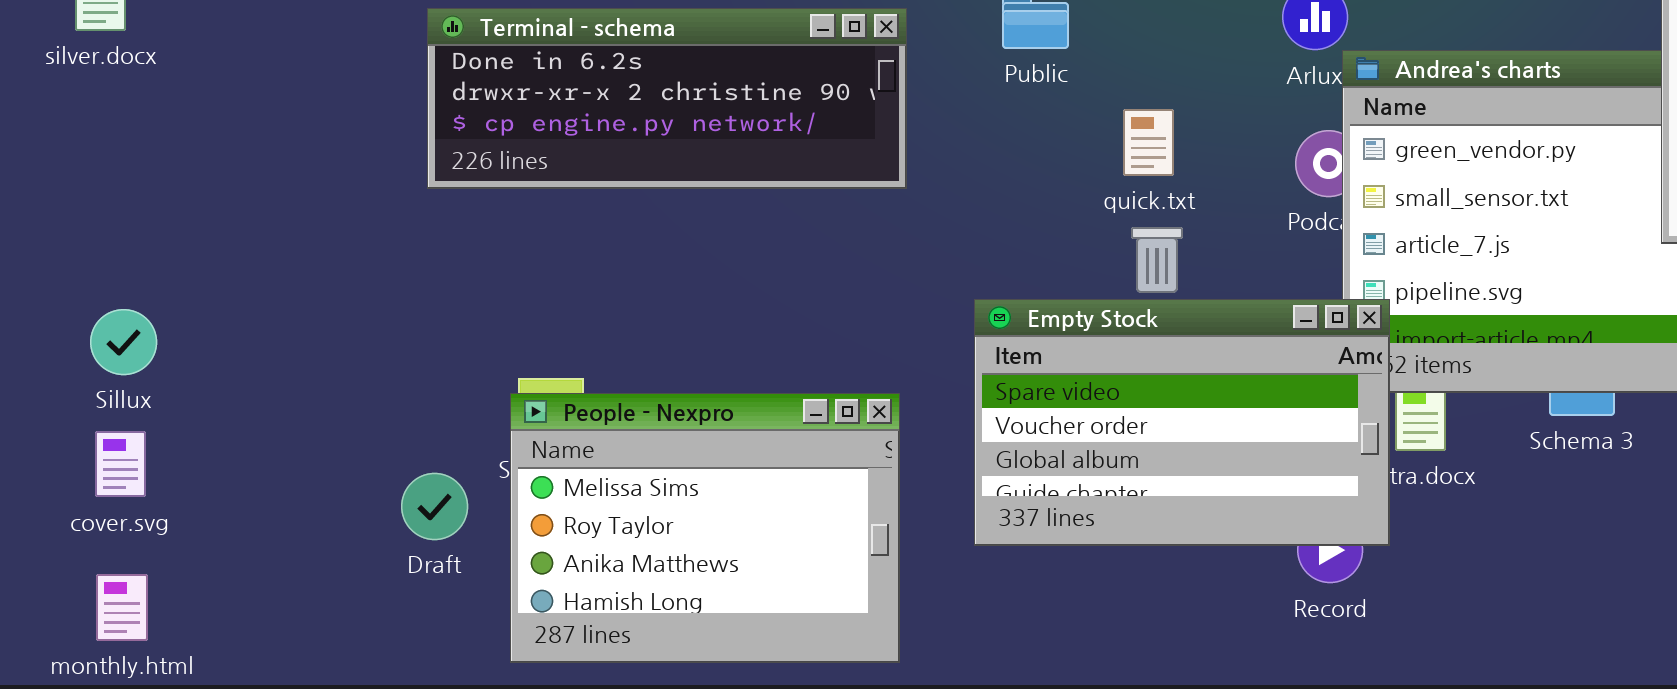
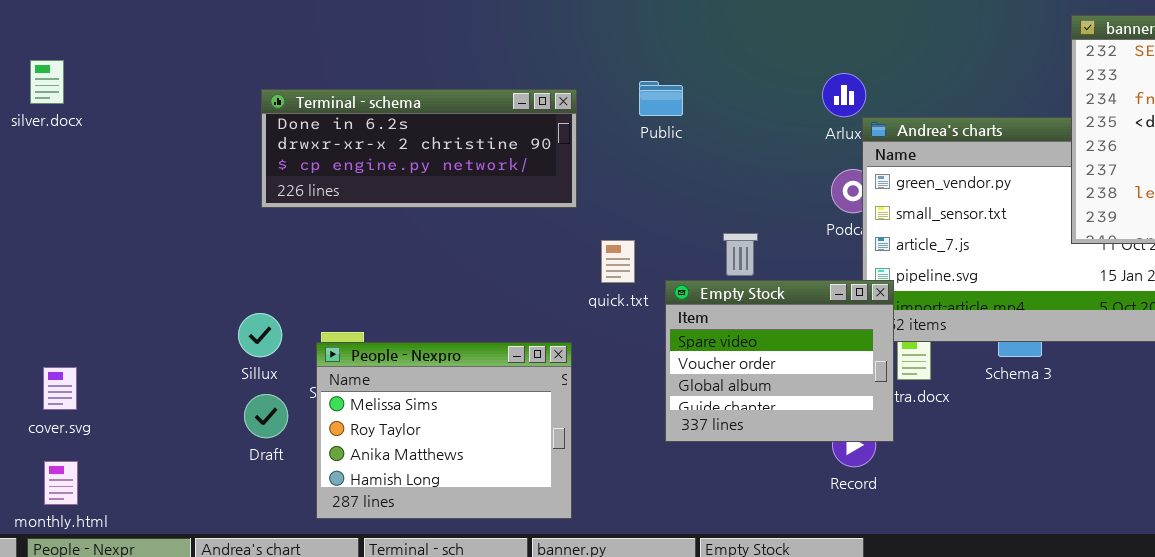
quick.txt: [1123,109,1174,176] -> [601,240,635,283], moved
Empty Stock: [974,299,1390,546] -> [665,280,894,442], resized
Sillux: [90,309,157,375] -> [238,313,282,357], moved

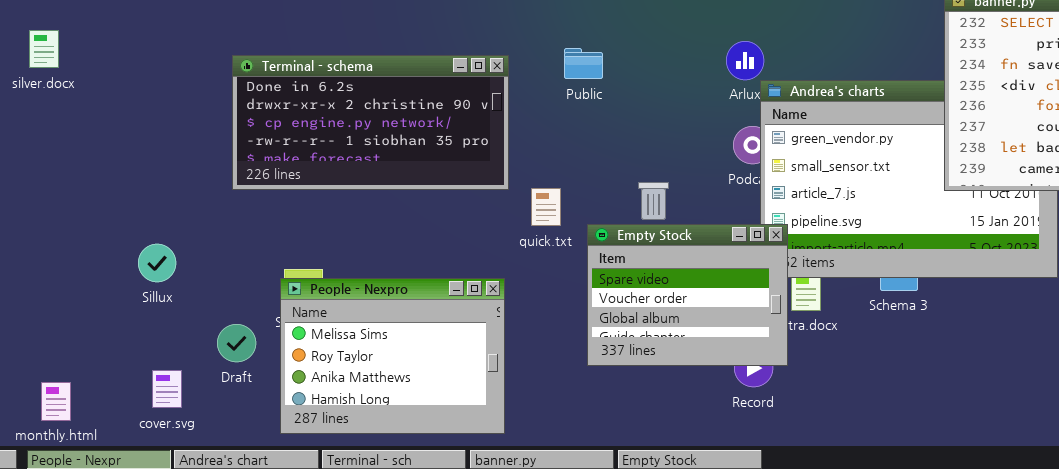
Terminal - schema: [261,89,577,208] -> [232,55,509,190], resized
Sillux: [238,313,282,357] -> [138,244,176,282], moved
cover.svg: [43,367,77,410] -> [152,370,182,408], moved

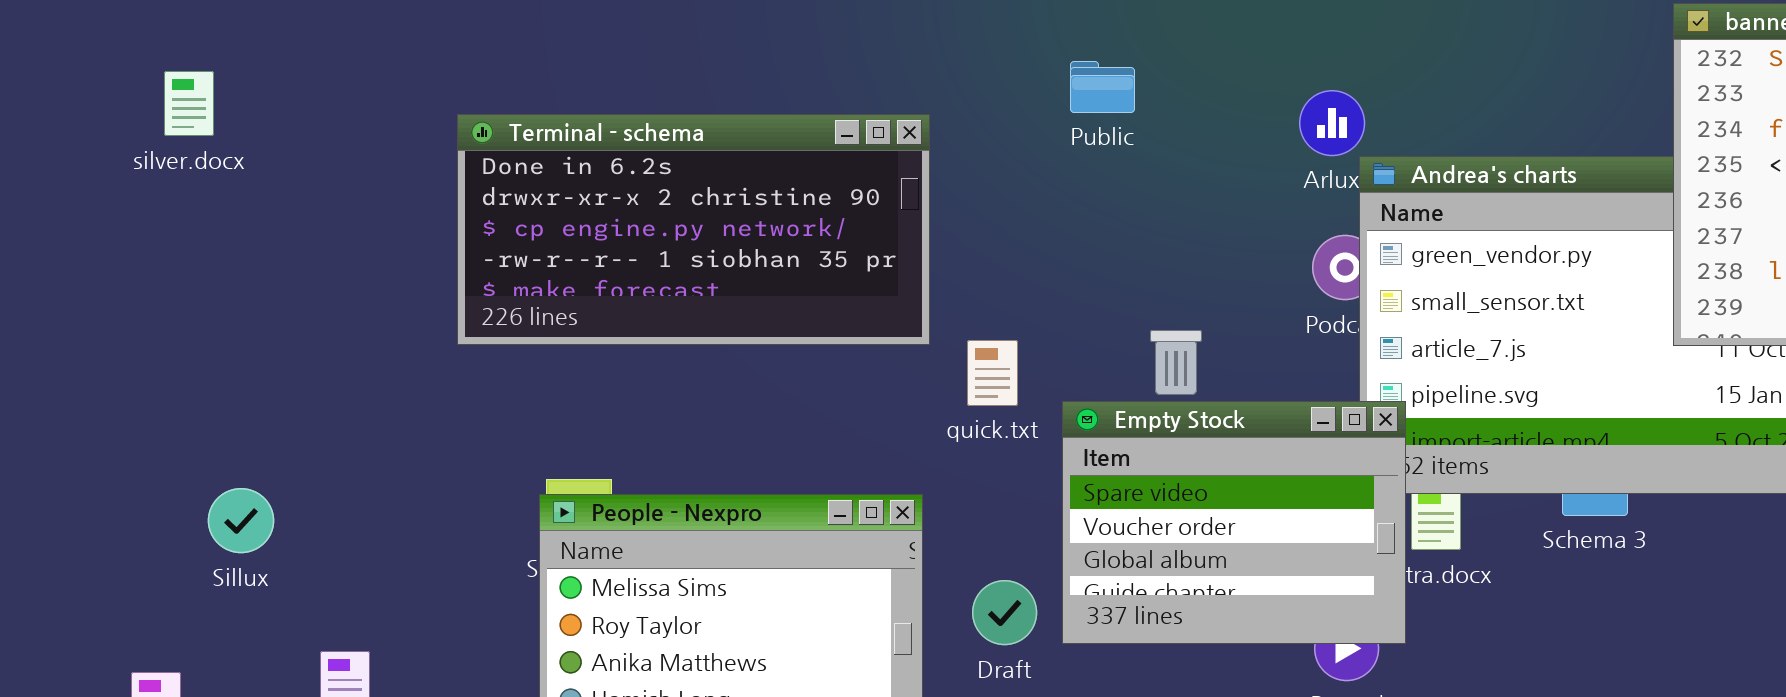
silver.docx: [29,30,59,68] -> [164,71,214,136], moved
Public: [564,48,603,79] -> [1070,61,1135,113], moved
Sillux: [138,244,176,282] -> [208,488,274,553], moved
Draft: [217,324,256,362] -> [972,580,1037,645], moved

